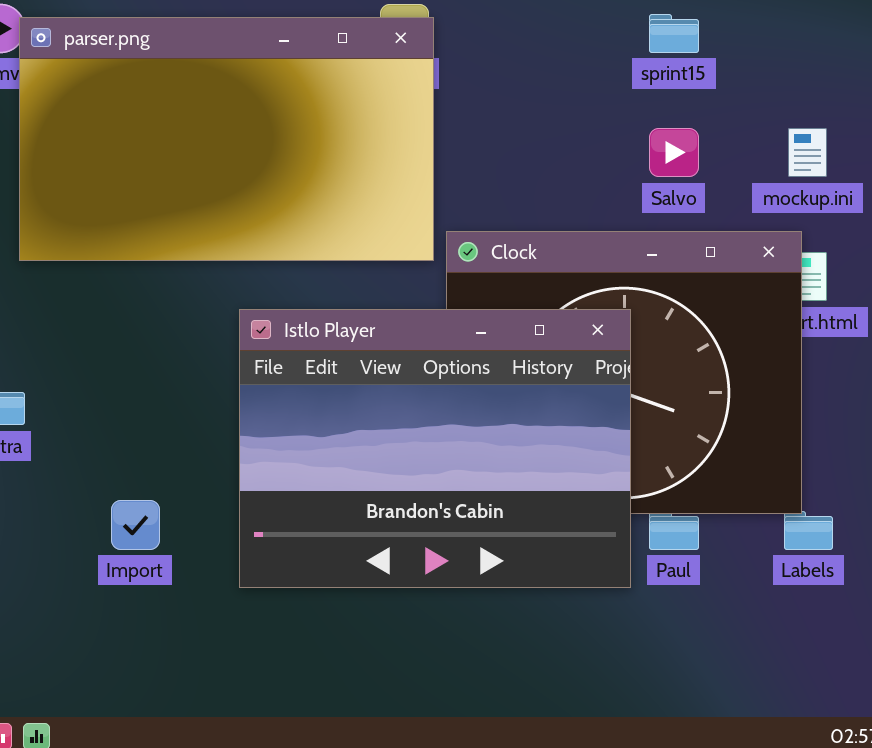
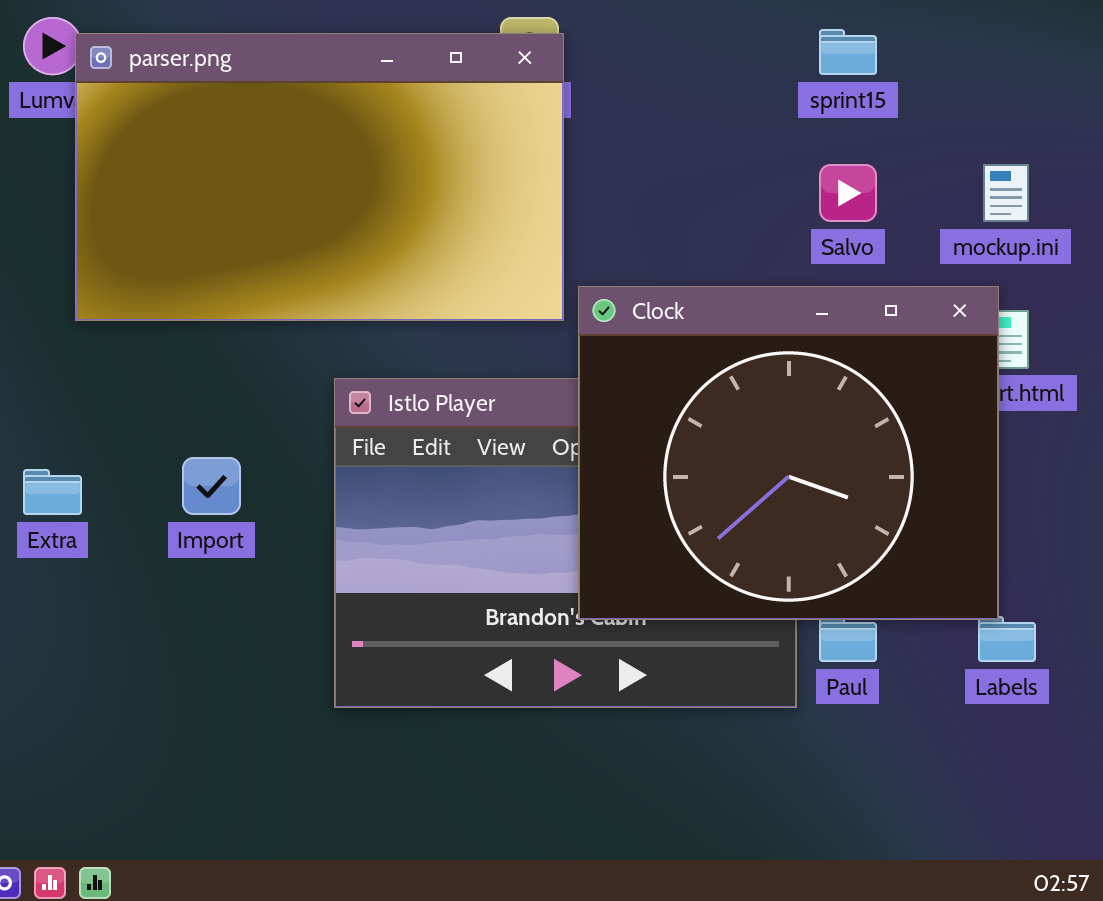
Clock: [446,231,802,514] -> [578,286,999,620], raised
Import: [111,500,160,550] -> [182,457,241,515], moved

